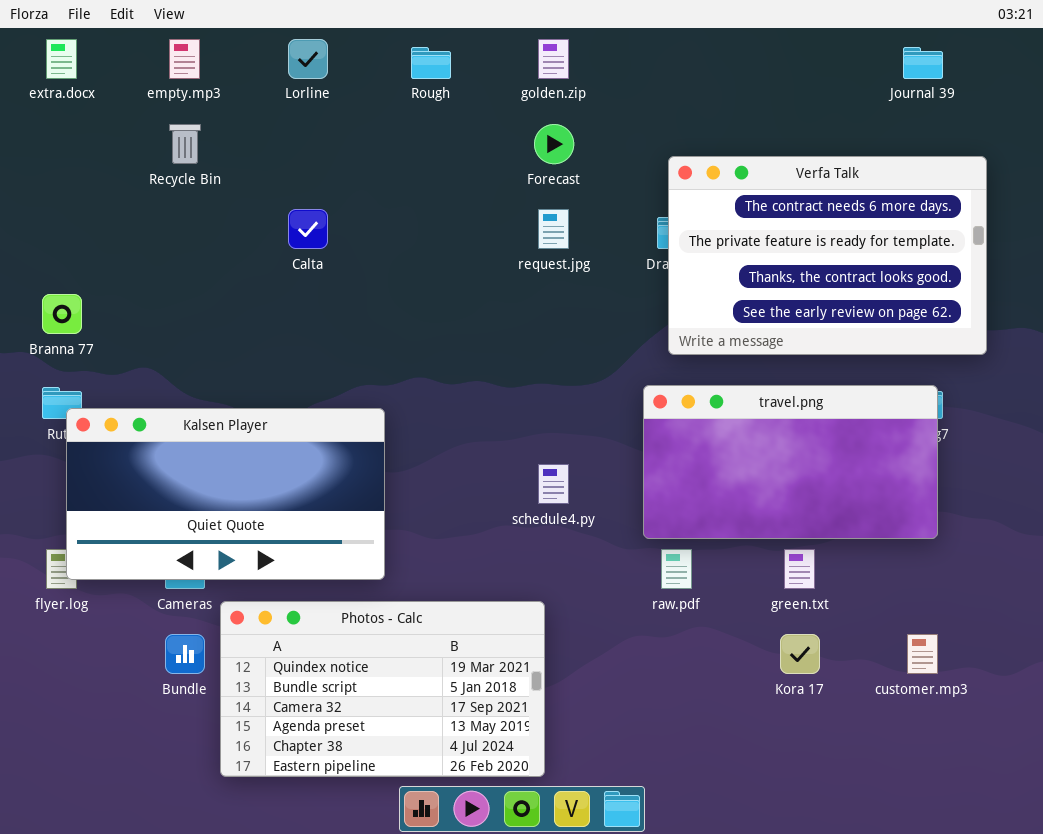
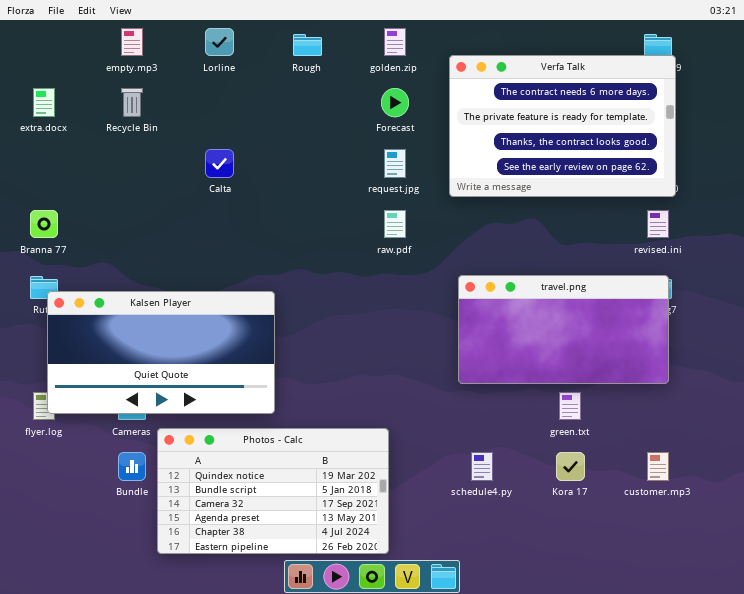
extra.docx: [46,39,77,79] -> [33,88,55,117], moved
Verfa Talk: [668,156,987,355] -> [449,55,676,197], moved
schedule4.py: [538,464,569,504] -> [471,452,493,481], moved
raw.pdf: [661,549,692,589] -> [384,210,406,238], moved

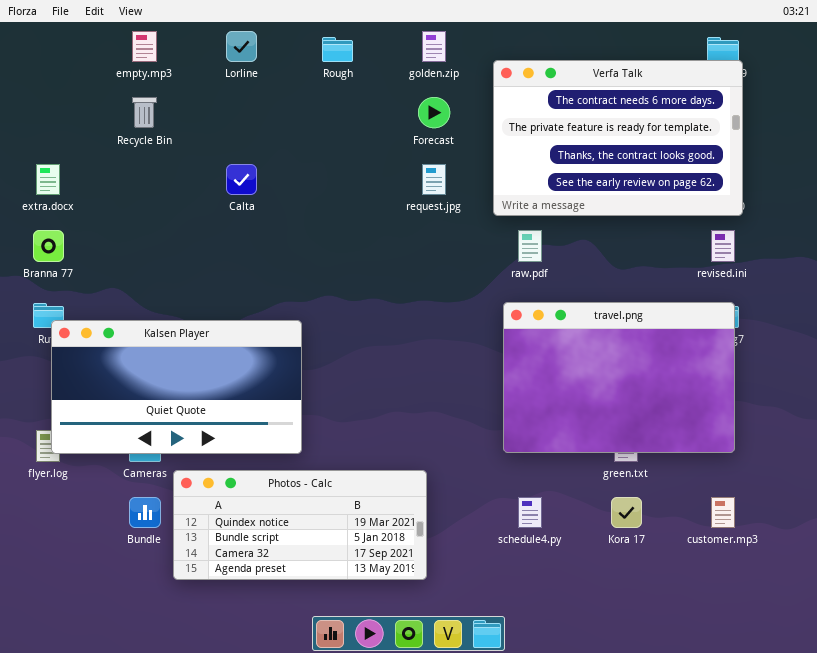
extra.docx: [33,88,55,117] -> [36,164,60,195], moved
raw.pdf: [384,210,406,238] -> [518,230,542,262], moved
travel.png: [458,275,669,384] -> [503,302,735,453], resized
Photos - Calc: [157,428,389,554] -> [173,470,427,580], resized

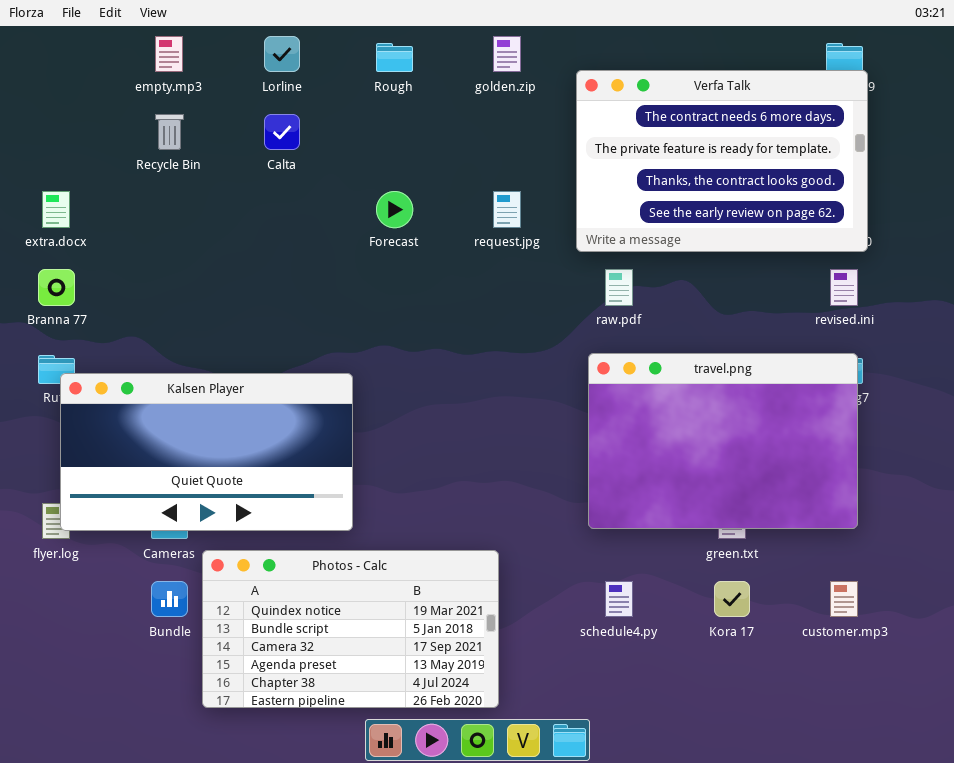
Forecast: [418,97,450,128] -> [376,191,413,228], moved
Calta: [226,164,257,195] -> [264,114,300,150], moved
Photos - Calc: [173,470,427,580] -> [202,550,499,708], resized

